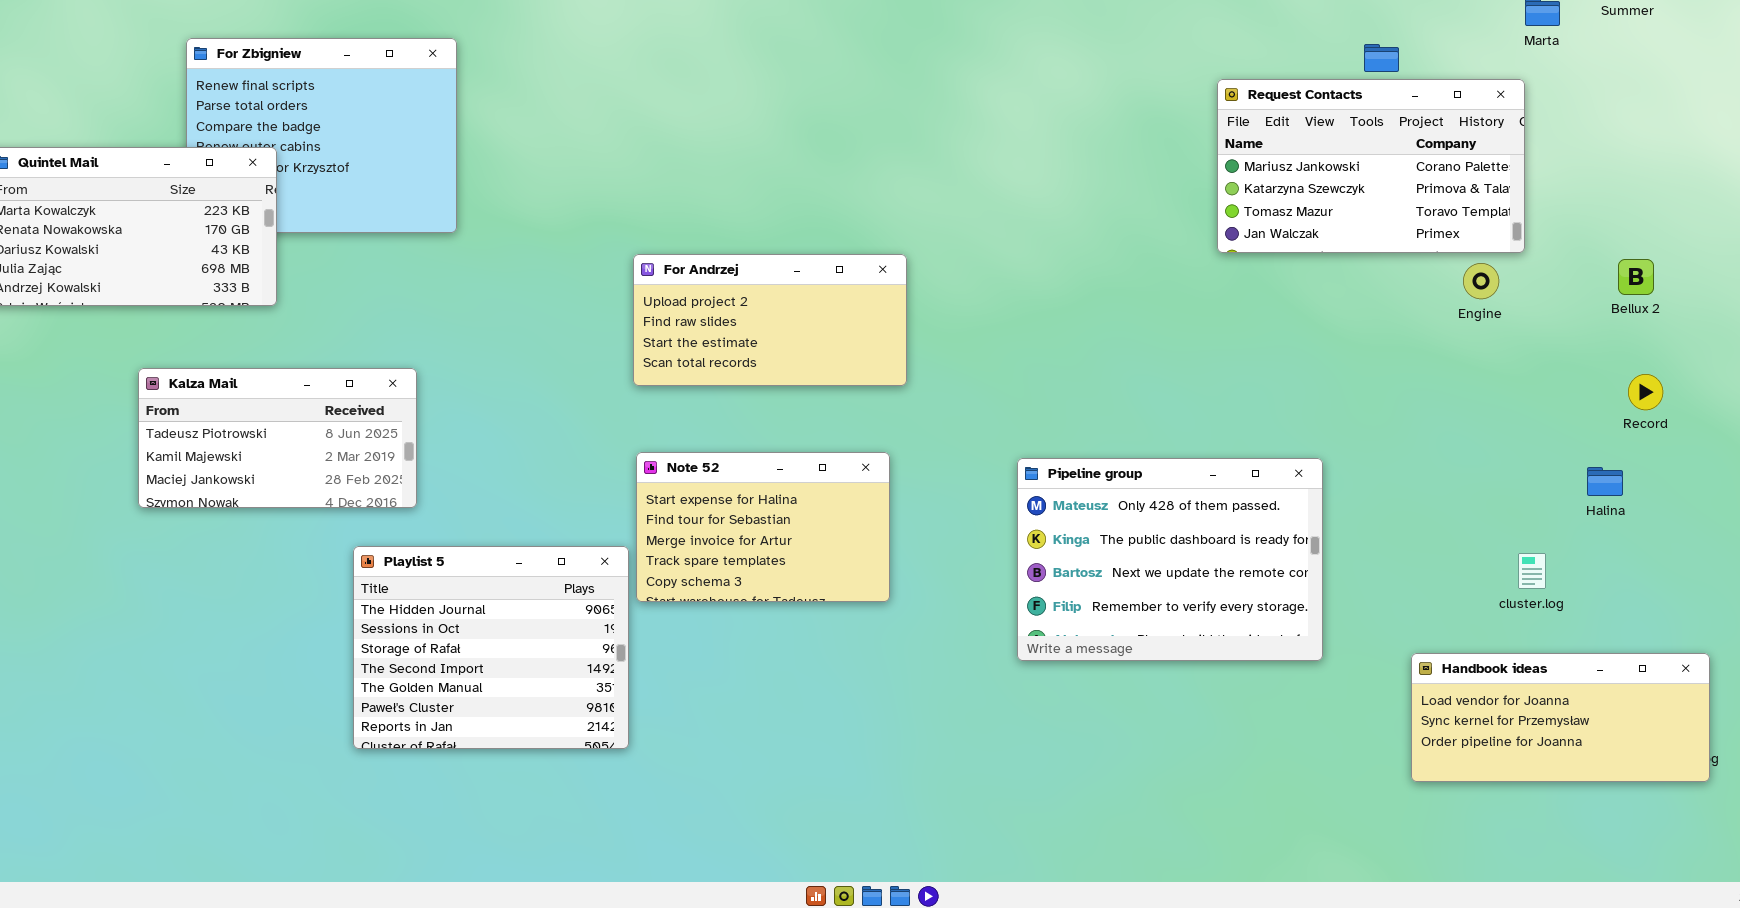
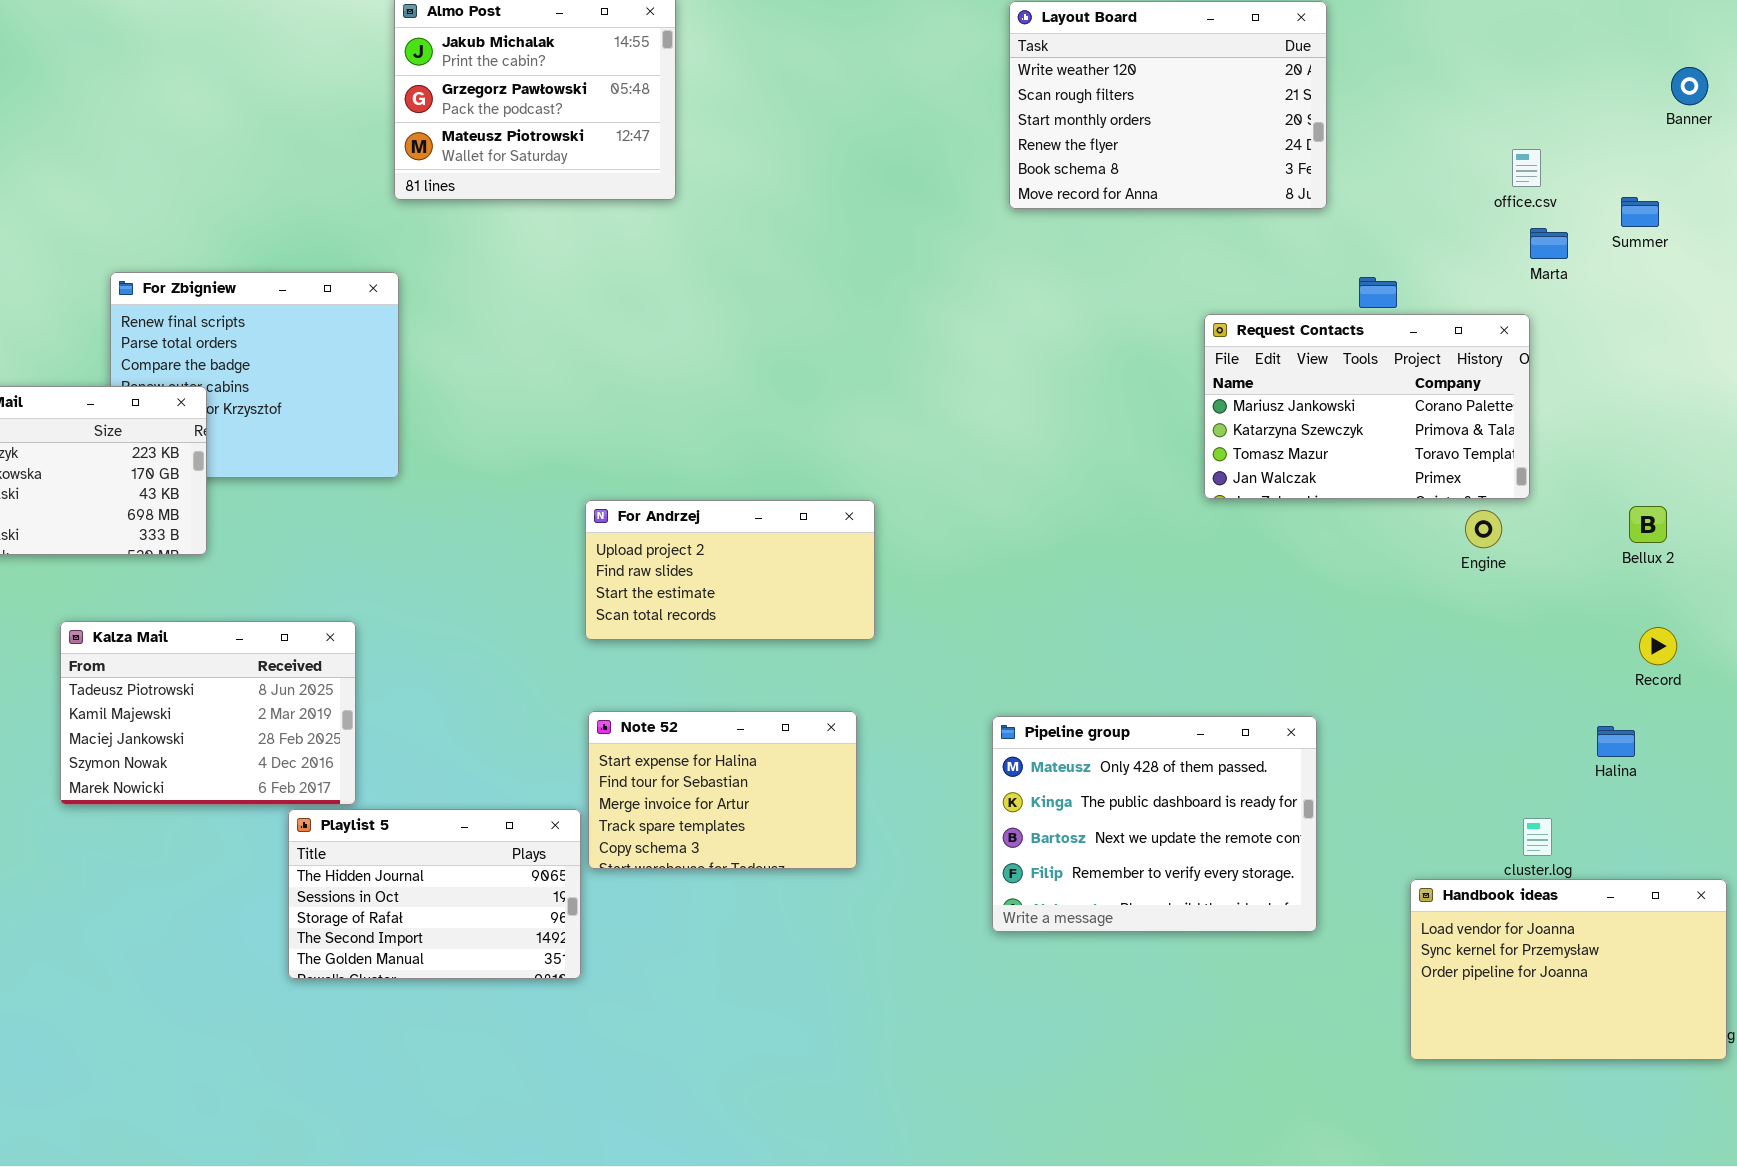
Kalza Mail: [138,368,417,508] -> [60,621,356,805], resized
Playlist 5: [353,546,629,749] -> [288,809,581,979], resized
Handbook ideas: [1411,653,1710,782] -> [1410,879,1727,1060], resized

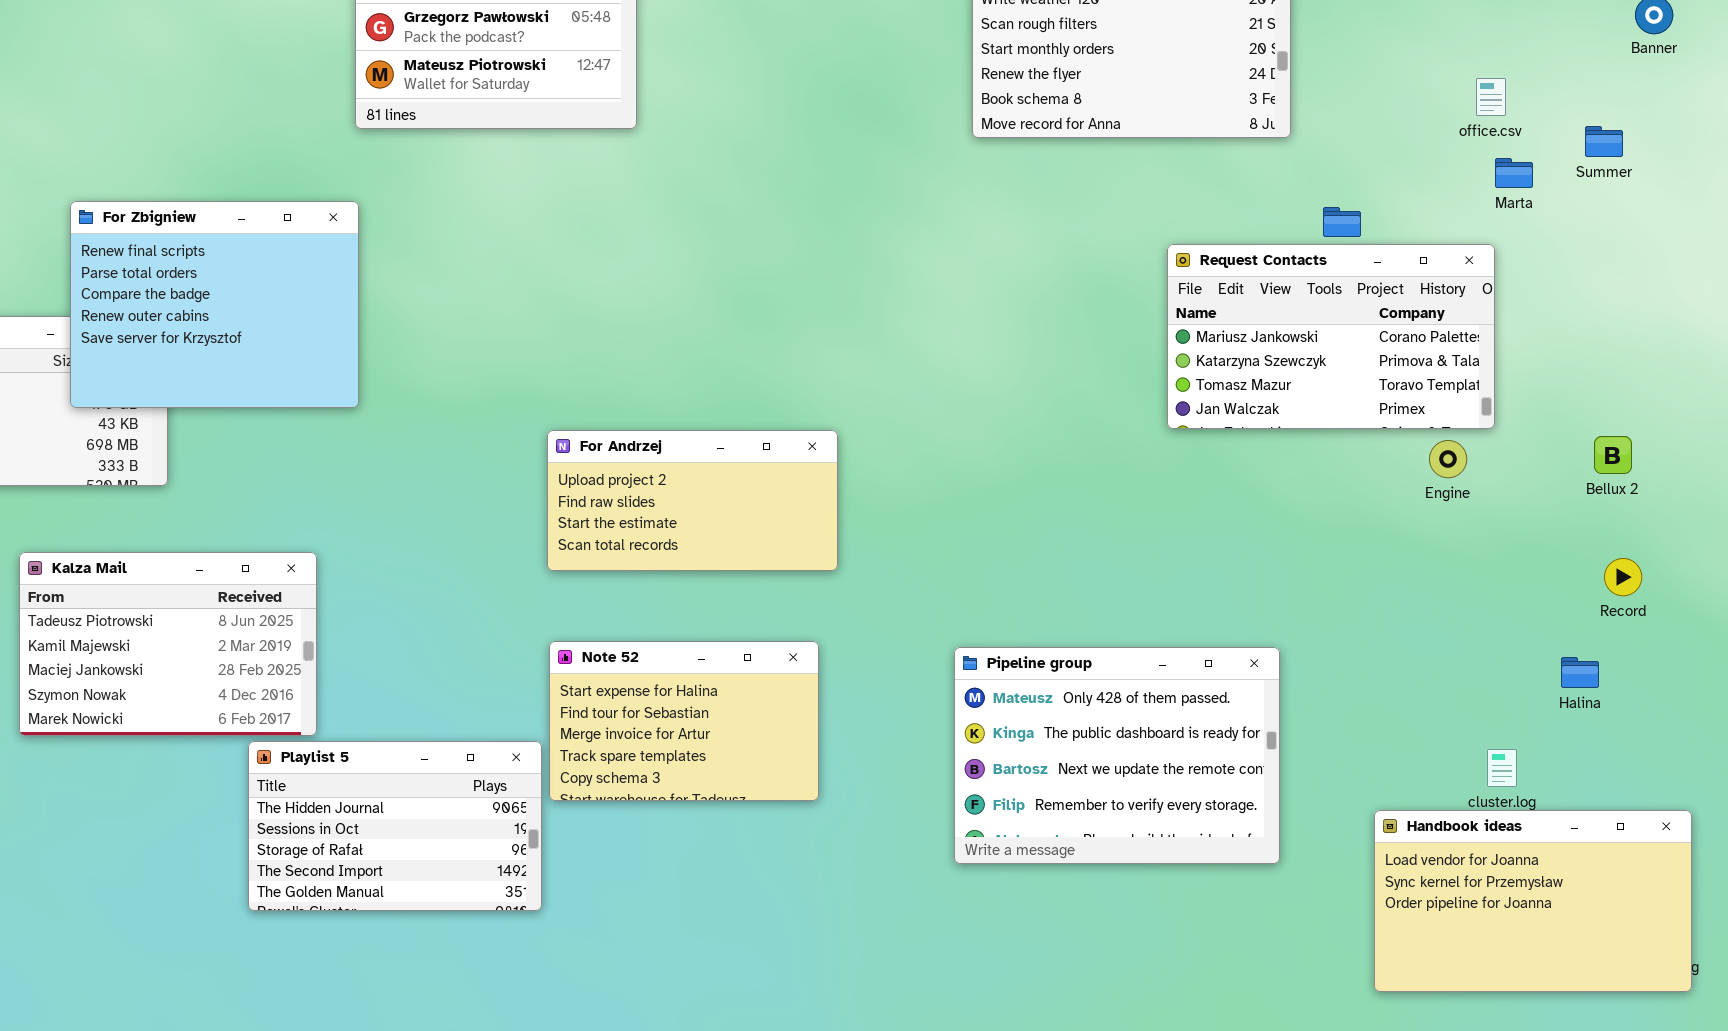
For Zbigniew: [110,272,399,478] -> [70,201,359,408], raised

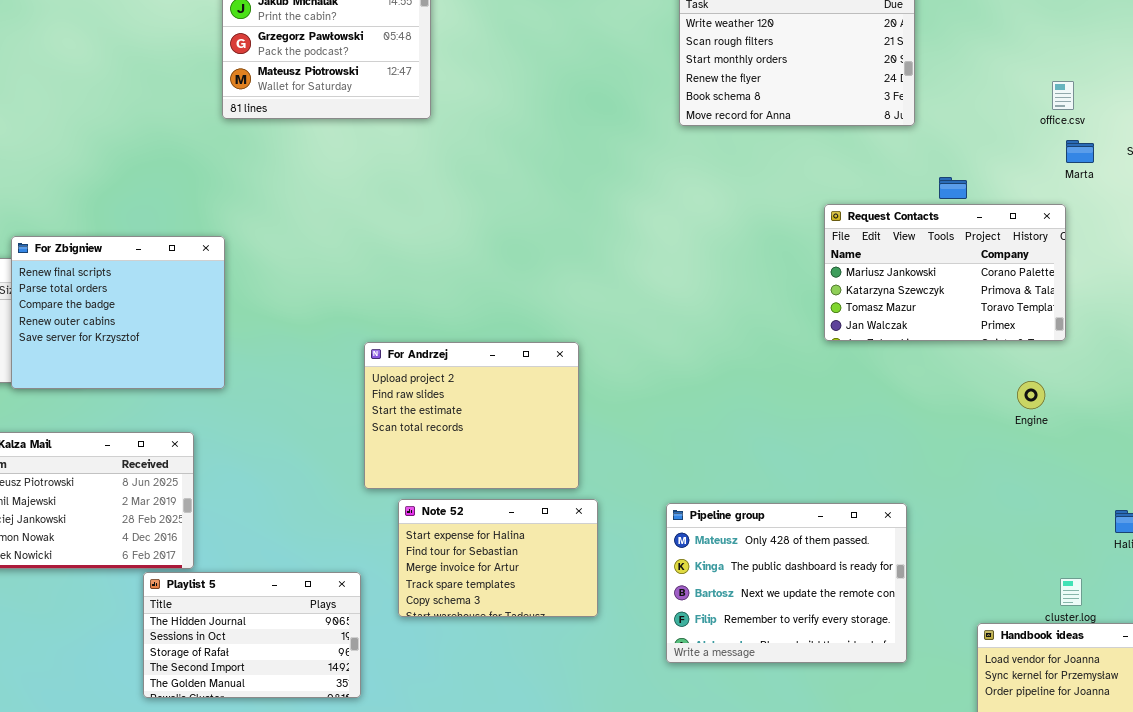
For Zbigniew: [70,201,359,408] -> [11,236,225,389], moved
For Andrzej: [547,430,838,571] -> [364,342,579,489], resized
Engine: [1429,440,1467,478] -> [1017,381,1045,409], moved
Note 52: [549,641,819,801] -> [398,499,598,617], moved

